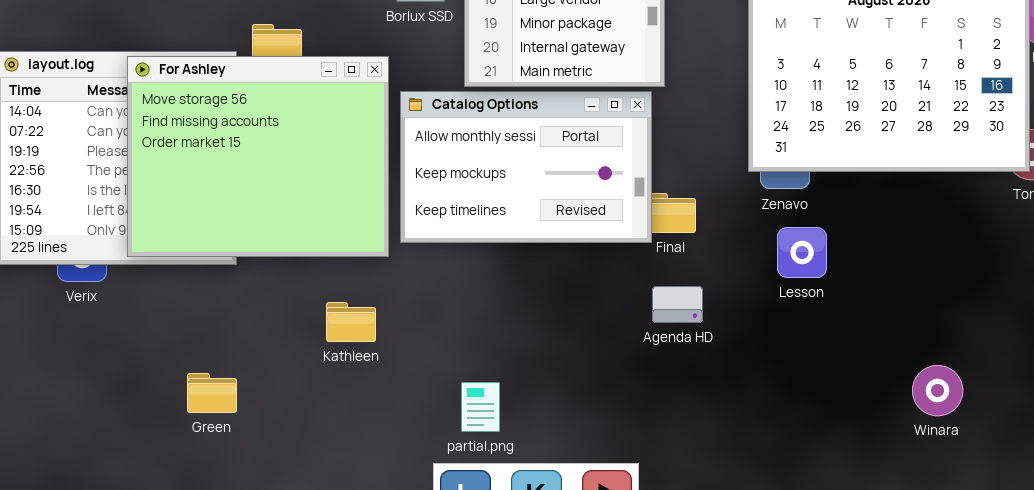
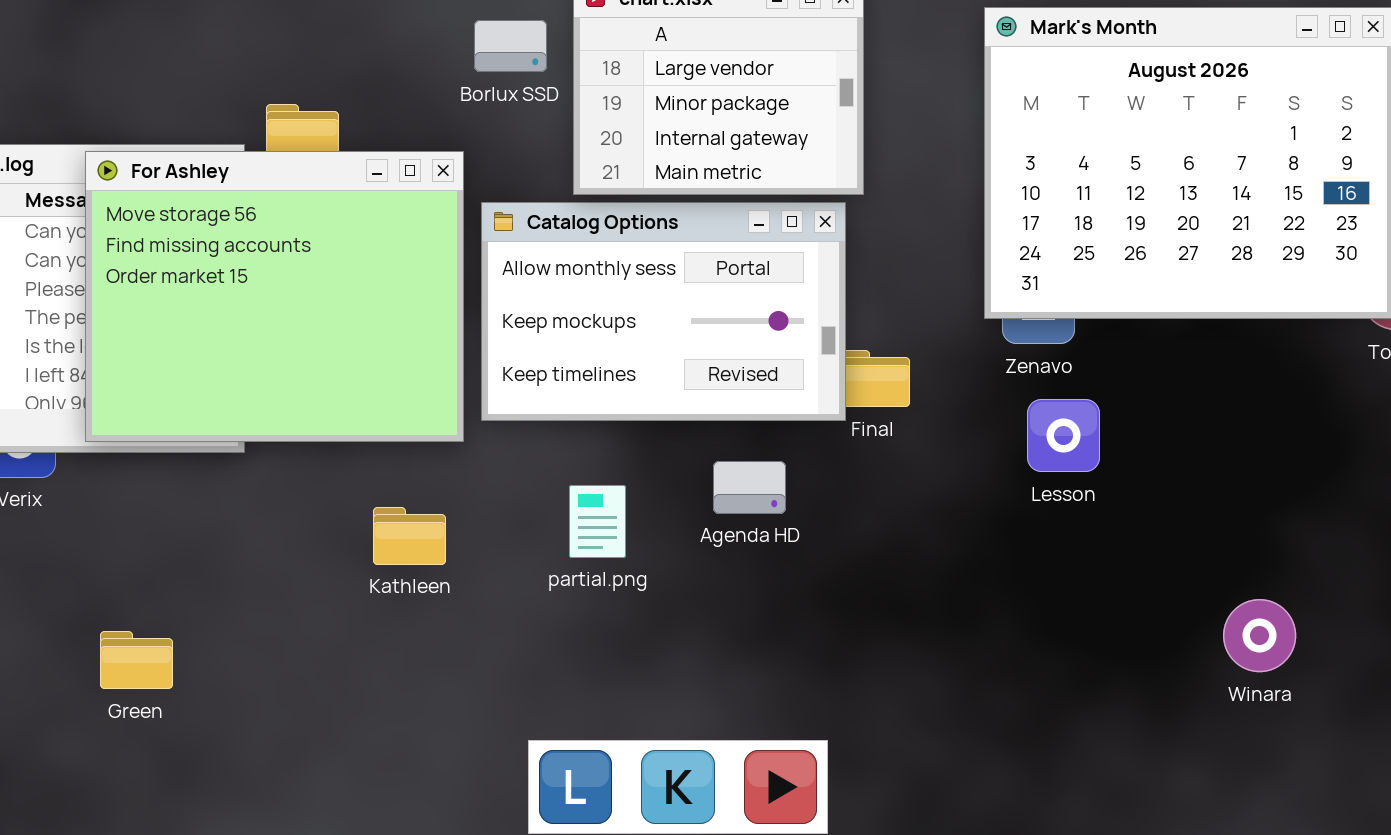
Agenda HD: [652,286,703,323] -> [713,461,786,514], moved
Green: [187,373,237,413] -> [100,631,173,689], moved
partial.png: [461,382,500,432] -> [569,485,626,558], moved

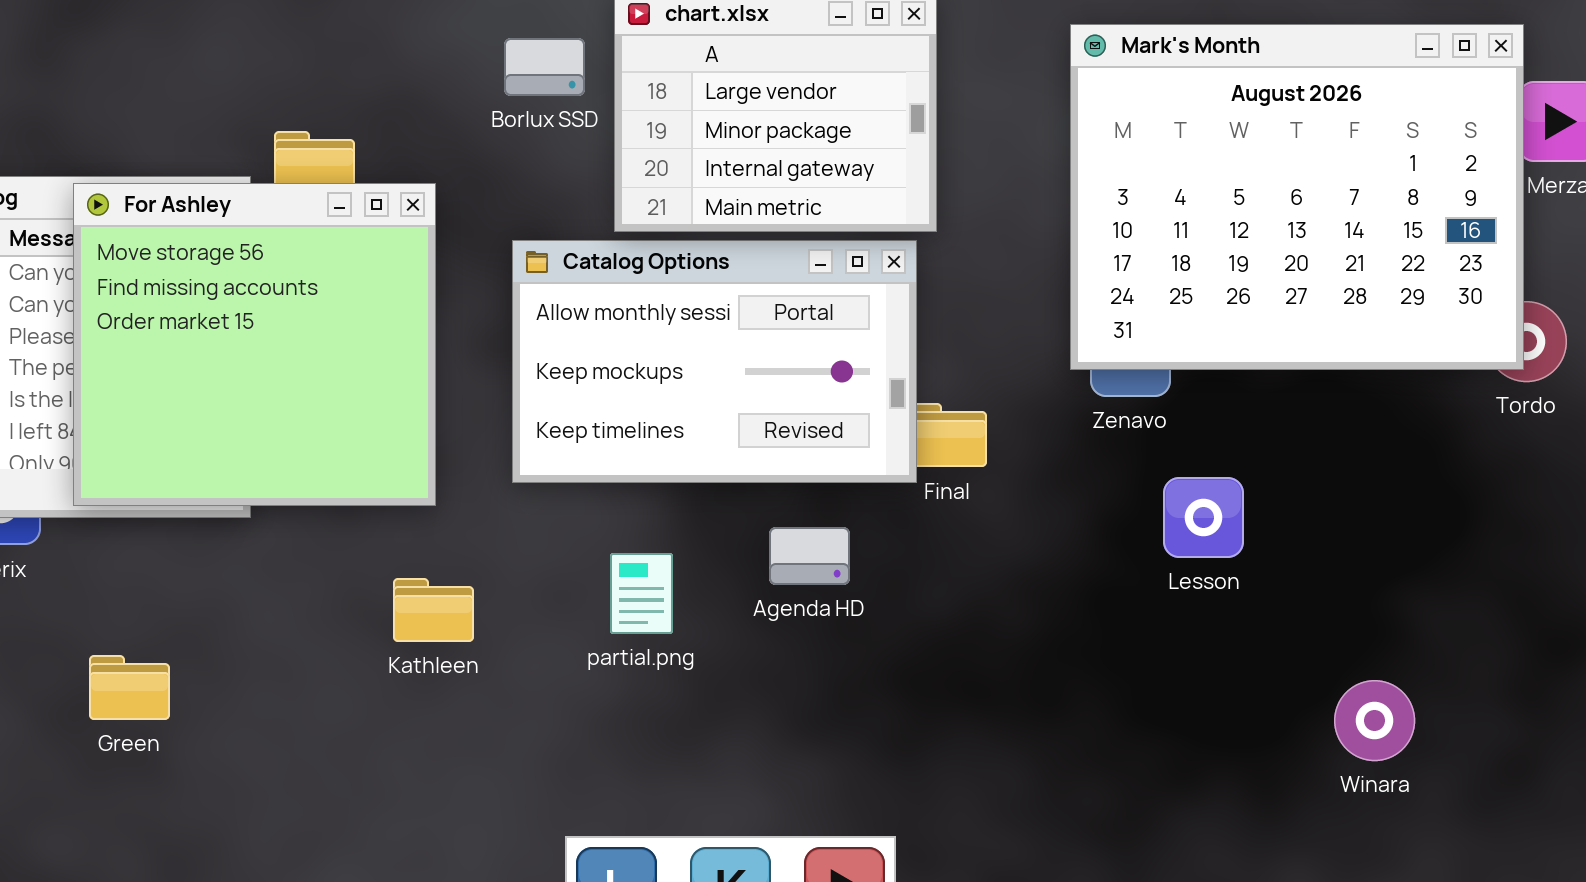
For Ashley: [85,151,464,442] -> [73,183,436,506], resized
Lesson: [1027,399,1100,472] -> [1163,477,1244,558], moved
Green: [100,631,173,689] -> [89,655,170,720], moved

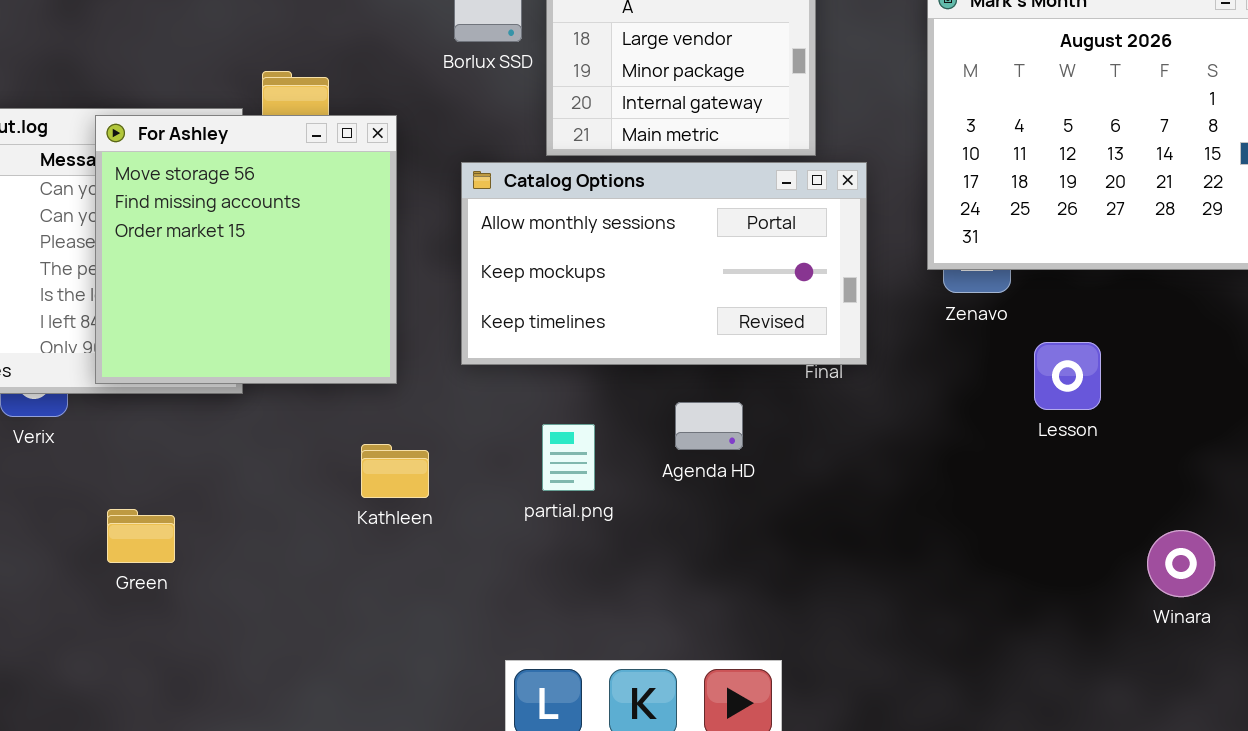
Catalog Options: [512,240,917,483] -> [461,162,867,365], resized
Lesson: [1163,477,1244,558] -> [1034,342,1101,410], moved

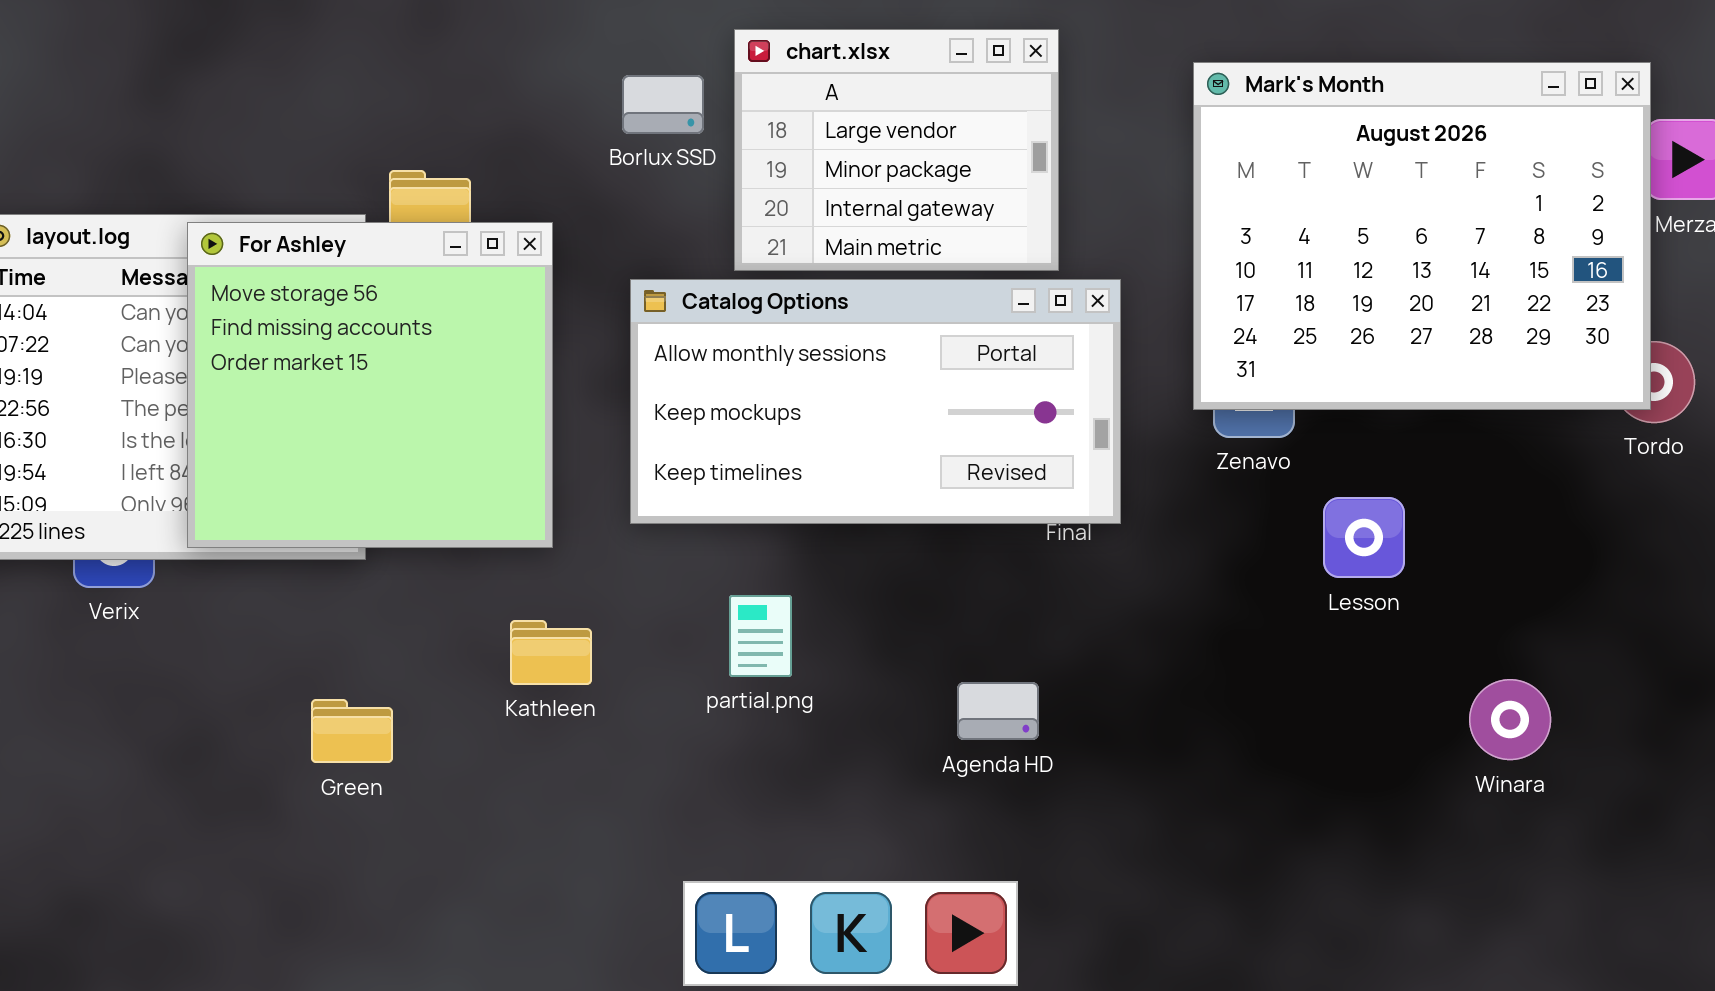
Agenda HD: [675,402,743,450] -> [957,682,1039,740], moved
Green: [107,509,175,563] -> [311,699,393,763], moved
Winara: [1147,530,1215,597] -> [1469,679,1551,760], moved

